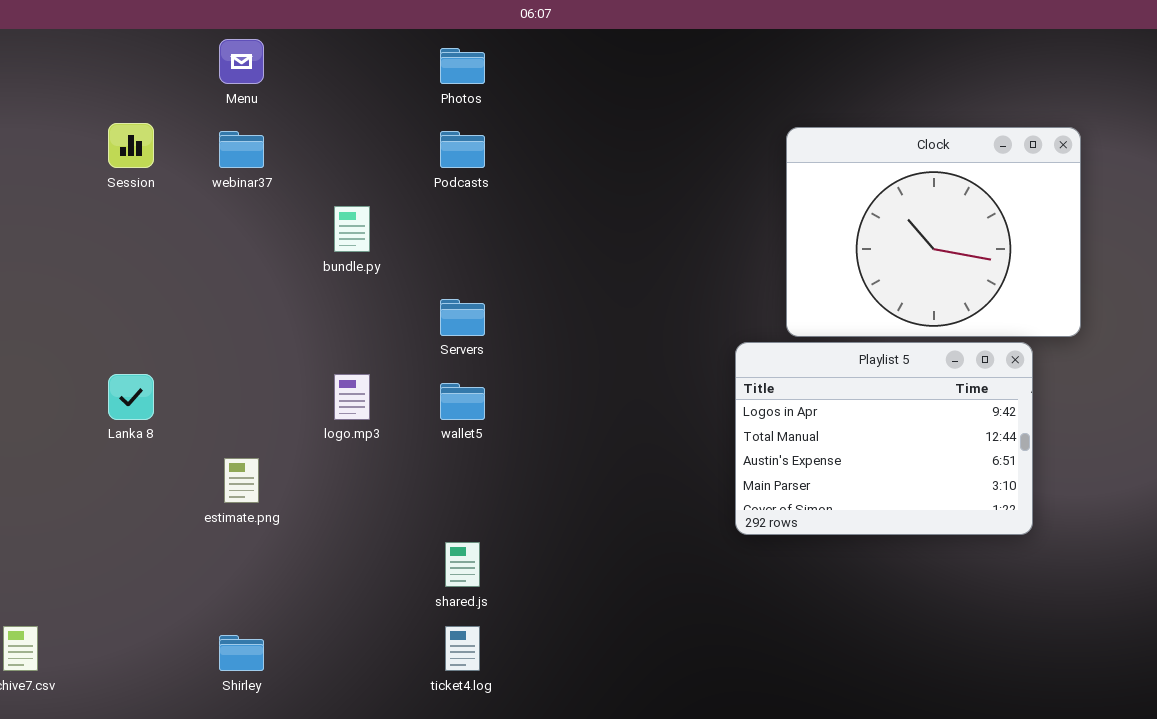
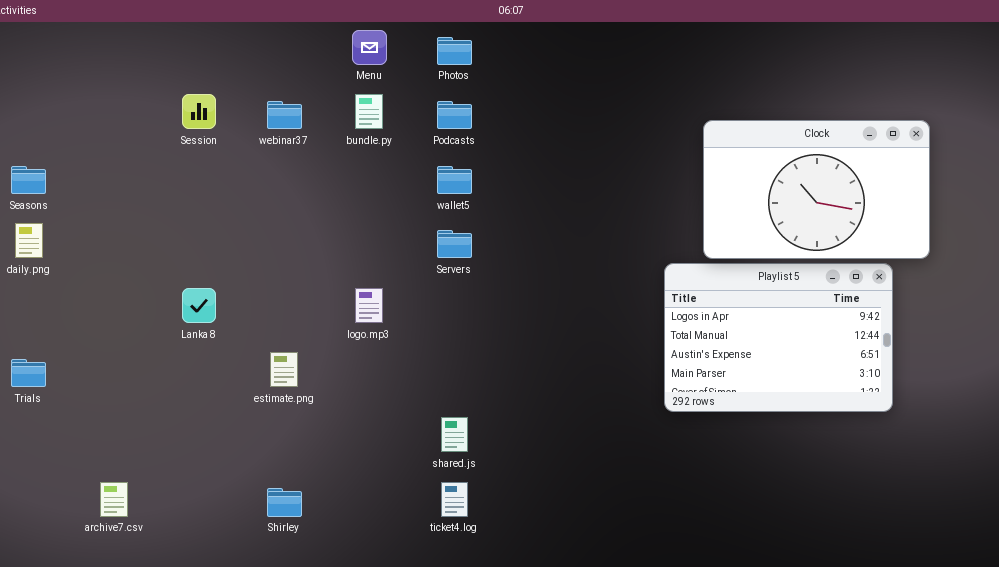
Menu: [219,39,264,84] -> [352,30,387,65], moved
Clock: [786,127,1081,337] -> [703,120,930,259], resized
bundle.py: [334,206,370,252] -> [355,94,383,129], moved
wallet5: [440,383,485,420] -> [437,166,472,194], moved

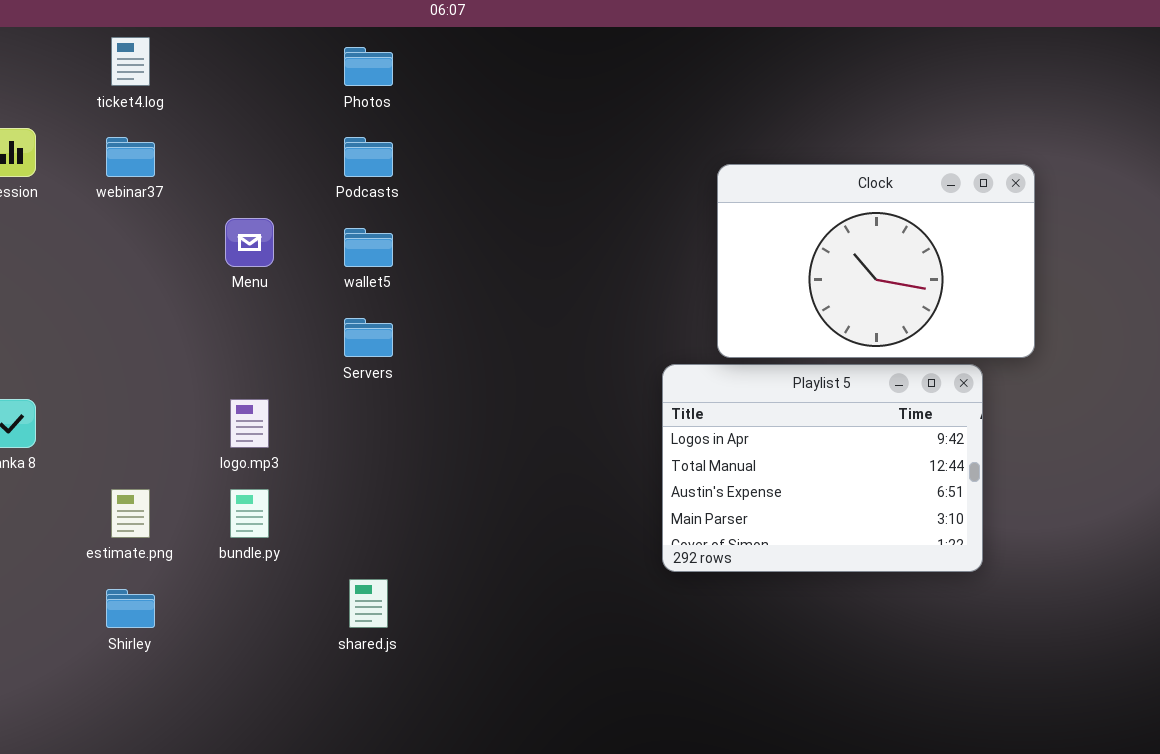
Menu: [352,30,387,65] -> [225,218,274,267], moved
bundle.py: [355,94,383,129] -> [230,489,269,538], moved
ticket4.log: [441,482,468,517] -> [111,37,150,86], moved
Shirley: [267,488,302,517] -> [106,589,155,628], moved

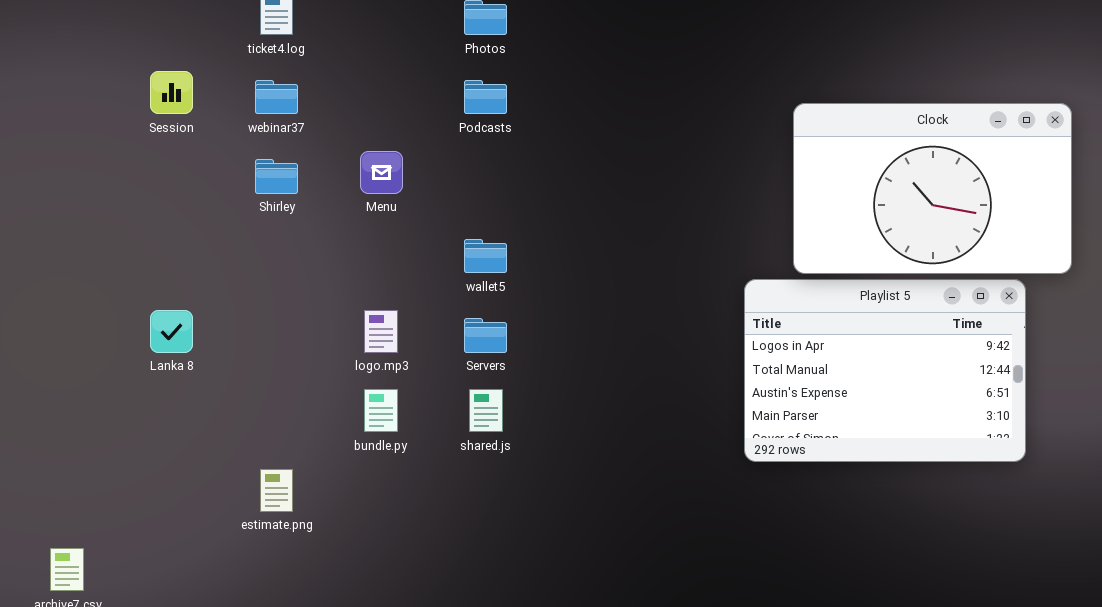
wallet5: [344,228,393,267] -> [464,239,507,273], moved
Servers: [344,318,393,357] -> [464,318,507,353], moved
estimate.png: [111,489,150,538] -> [260,469,293,512], moved
shared.js: [349,579,388,628] -> [469,389,503,432], moved
Shirley: [106,589,155,628] -> [255,159,298,194], moved

